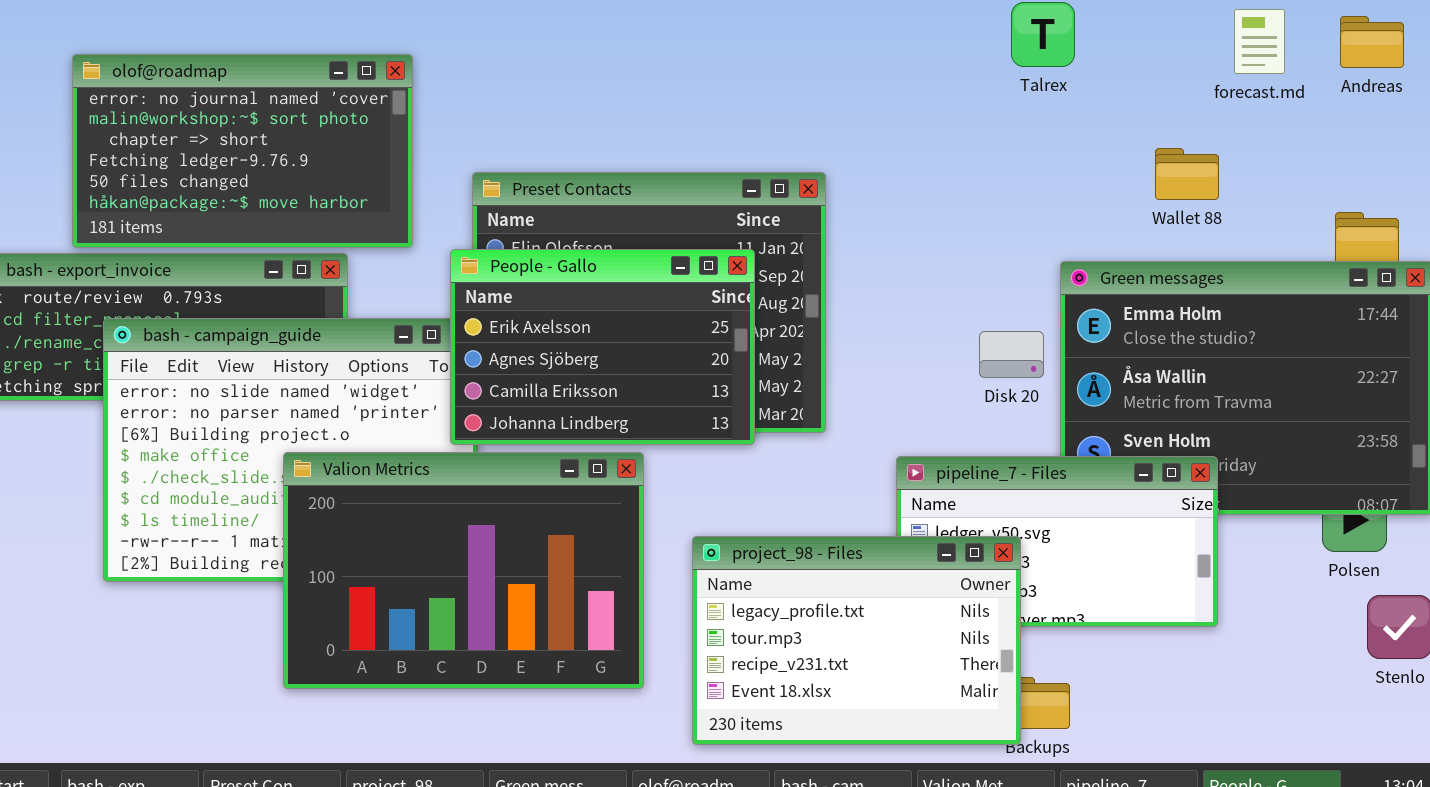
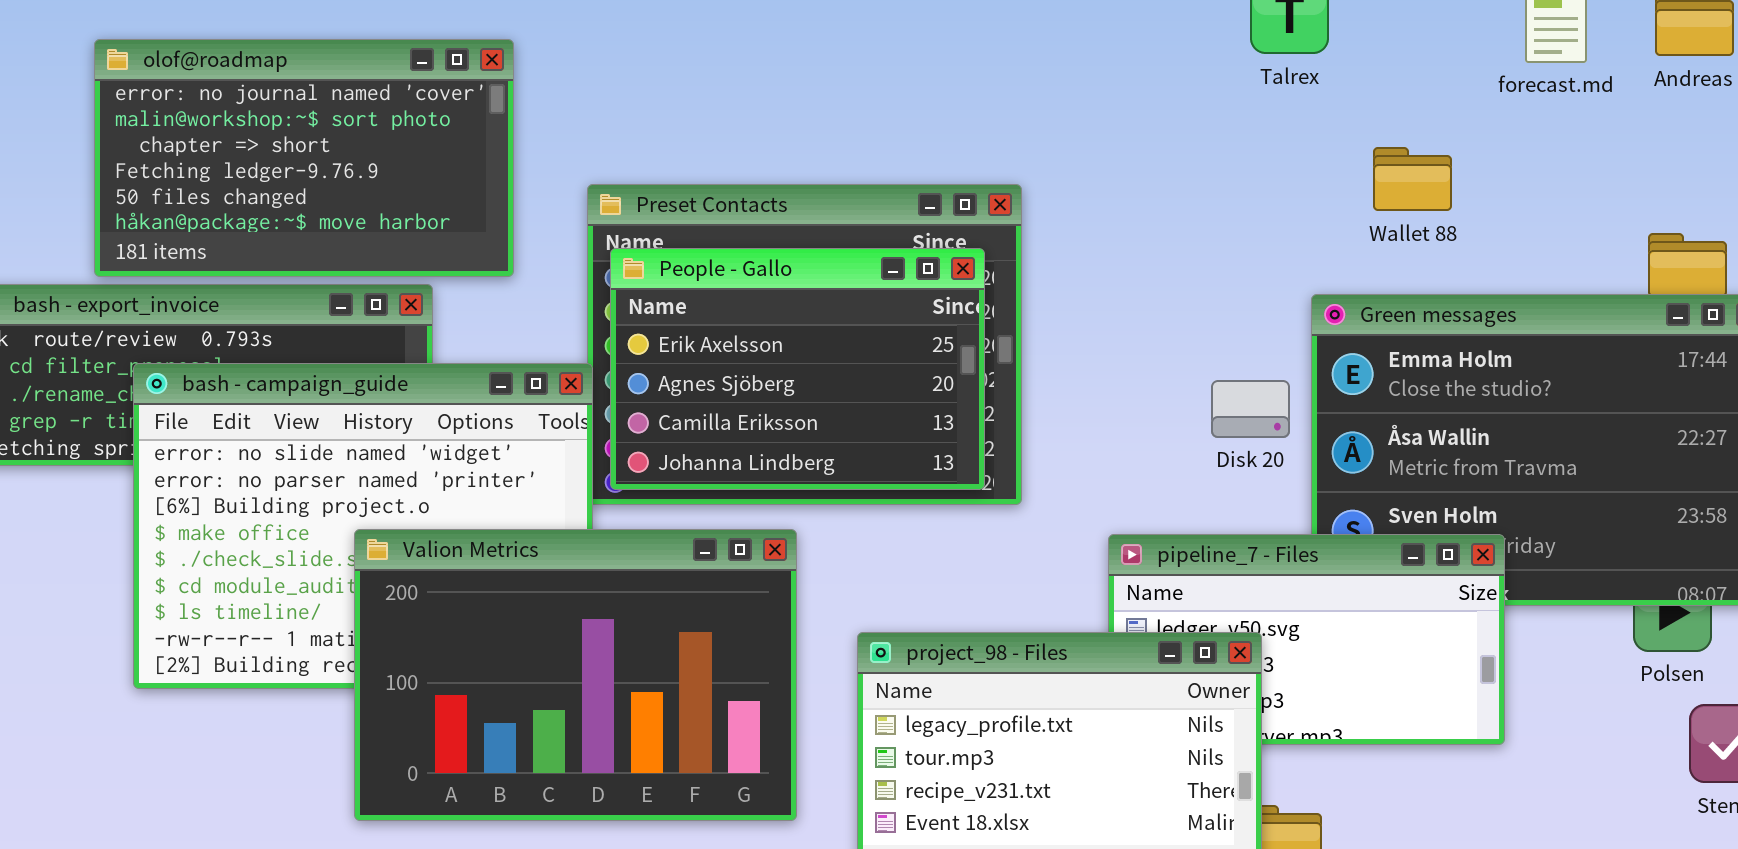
Wallet 88: [1155,148,1219,200] -> [1373,147,1452,211], moved
People - Gallo: [450,249,755,445] -> [610,248,985,490], moved

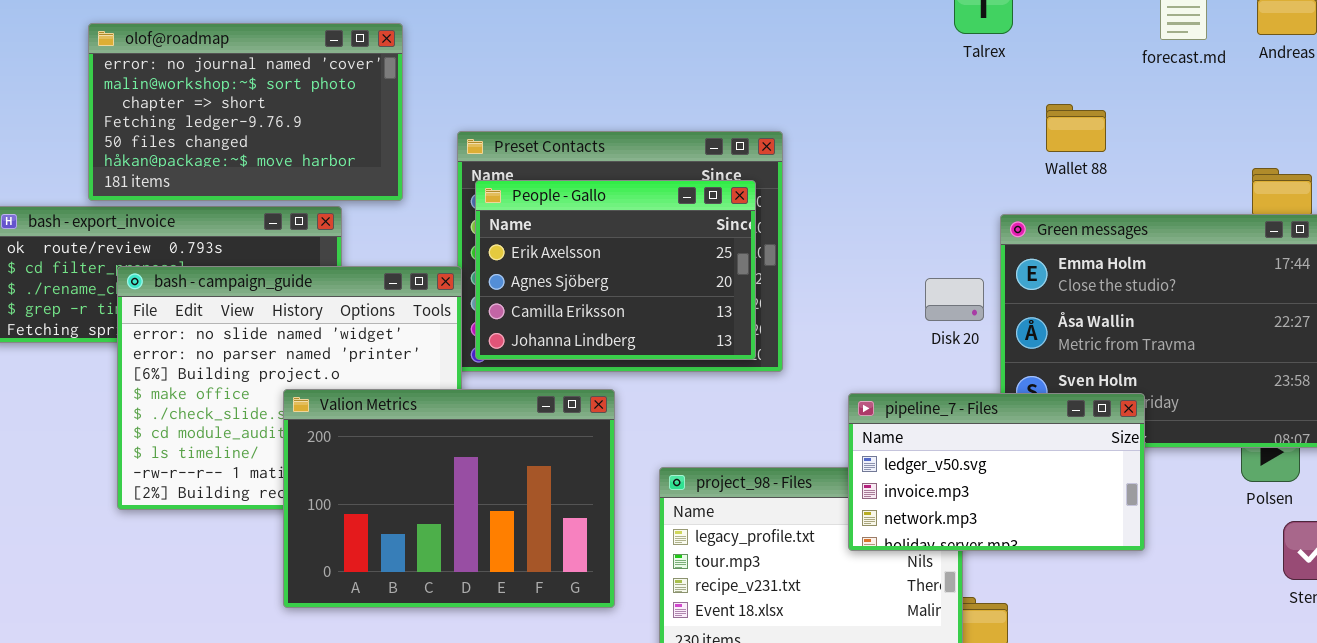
pipeline_7 - Files: [1108,534,1505,745] -> [848,393,1145,551], raised

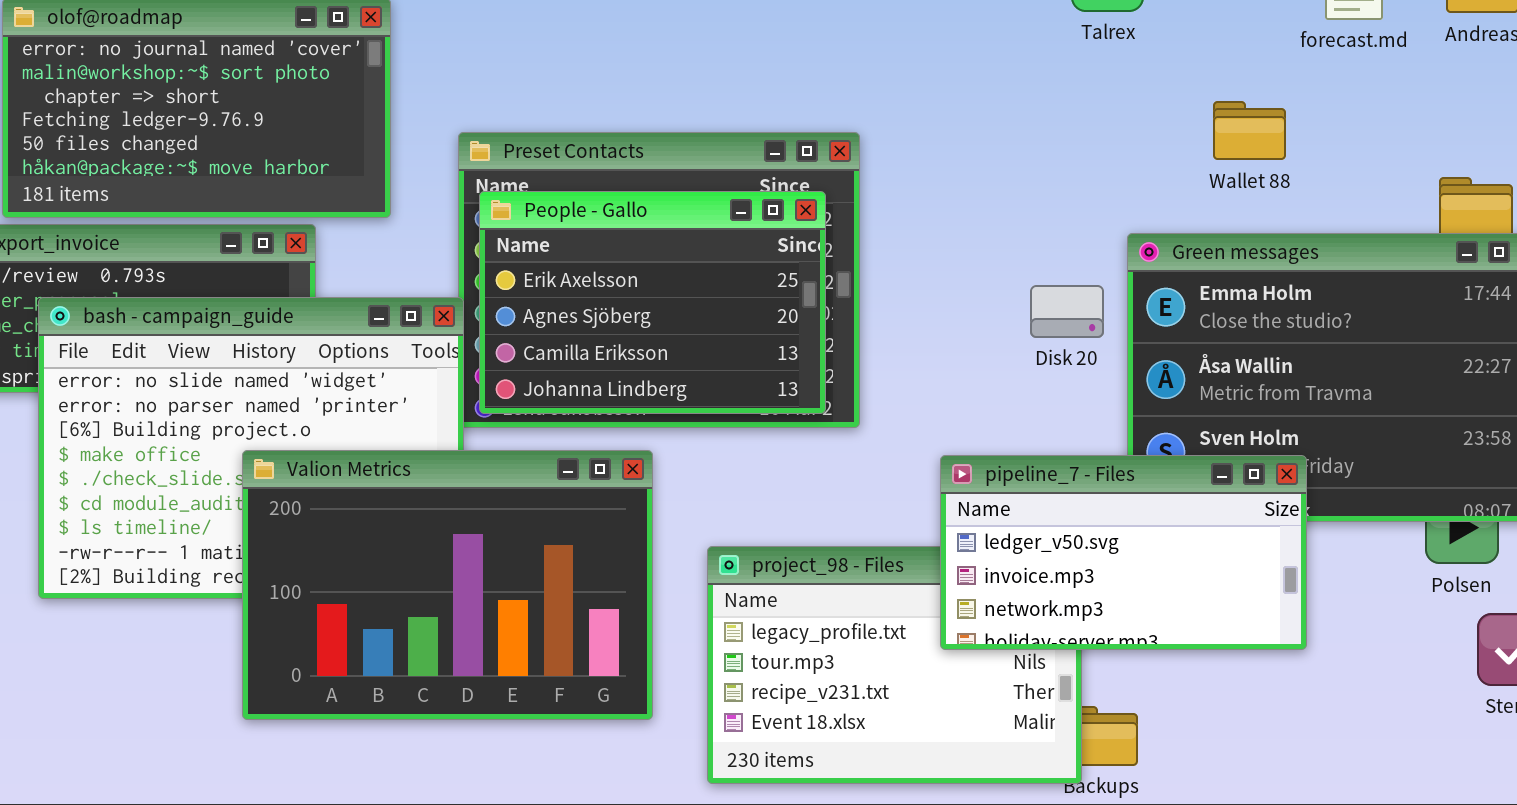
Wallet 88: [1046,104,1106,152] -> [1213,101,1286,160], moved
Disk 20: [925,278,984,321] -> [1030,285,1104,338], moved

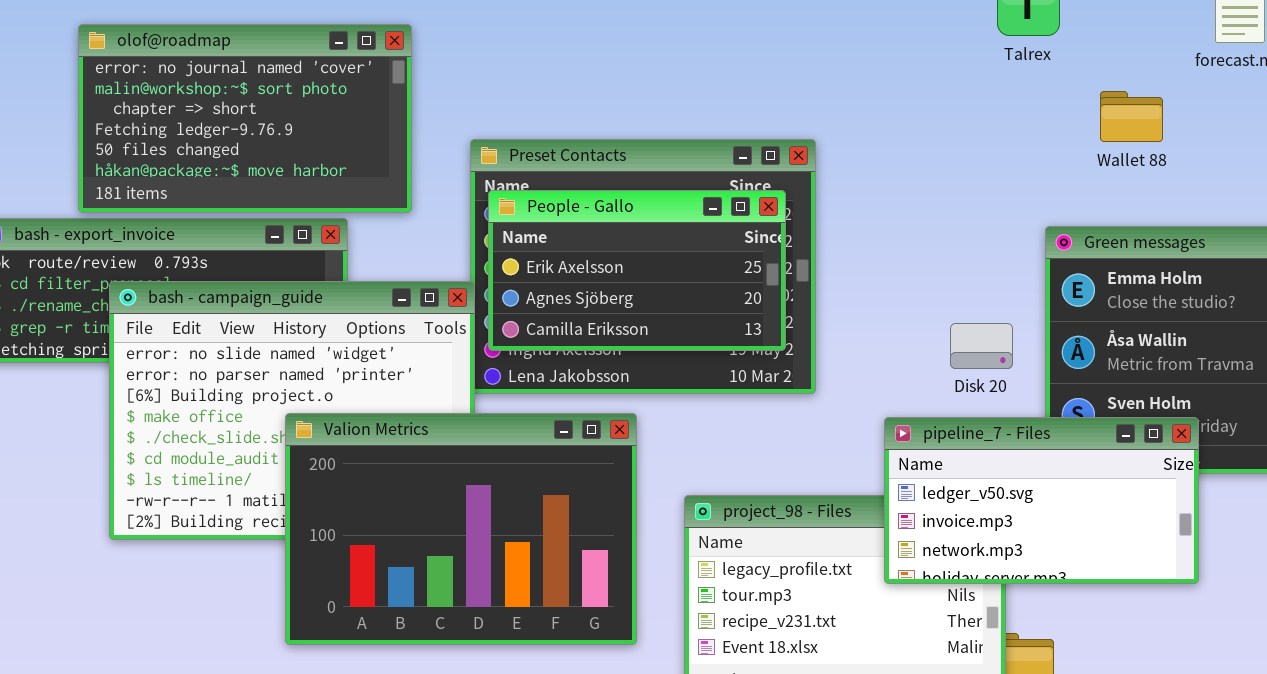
Wallet 88: [1213,101,1286,160] -> [1100,91,1163,142], moved
People - Gallo: [479,191,826,414] -> [488,190,786,351], resized
Disk 20: [1030,285,1104,338] -> [950,323,1013,369], moved

